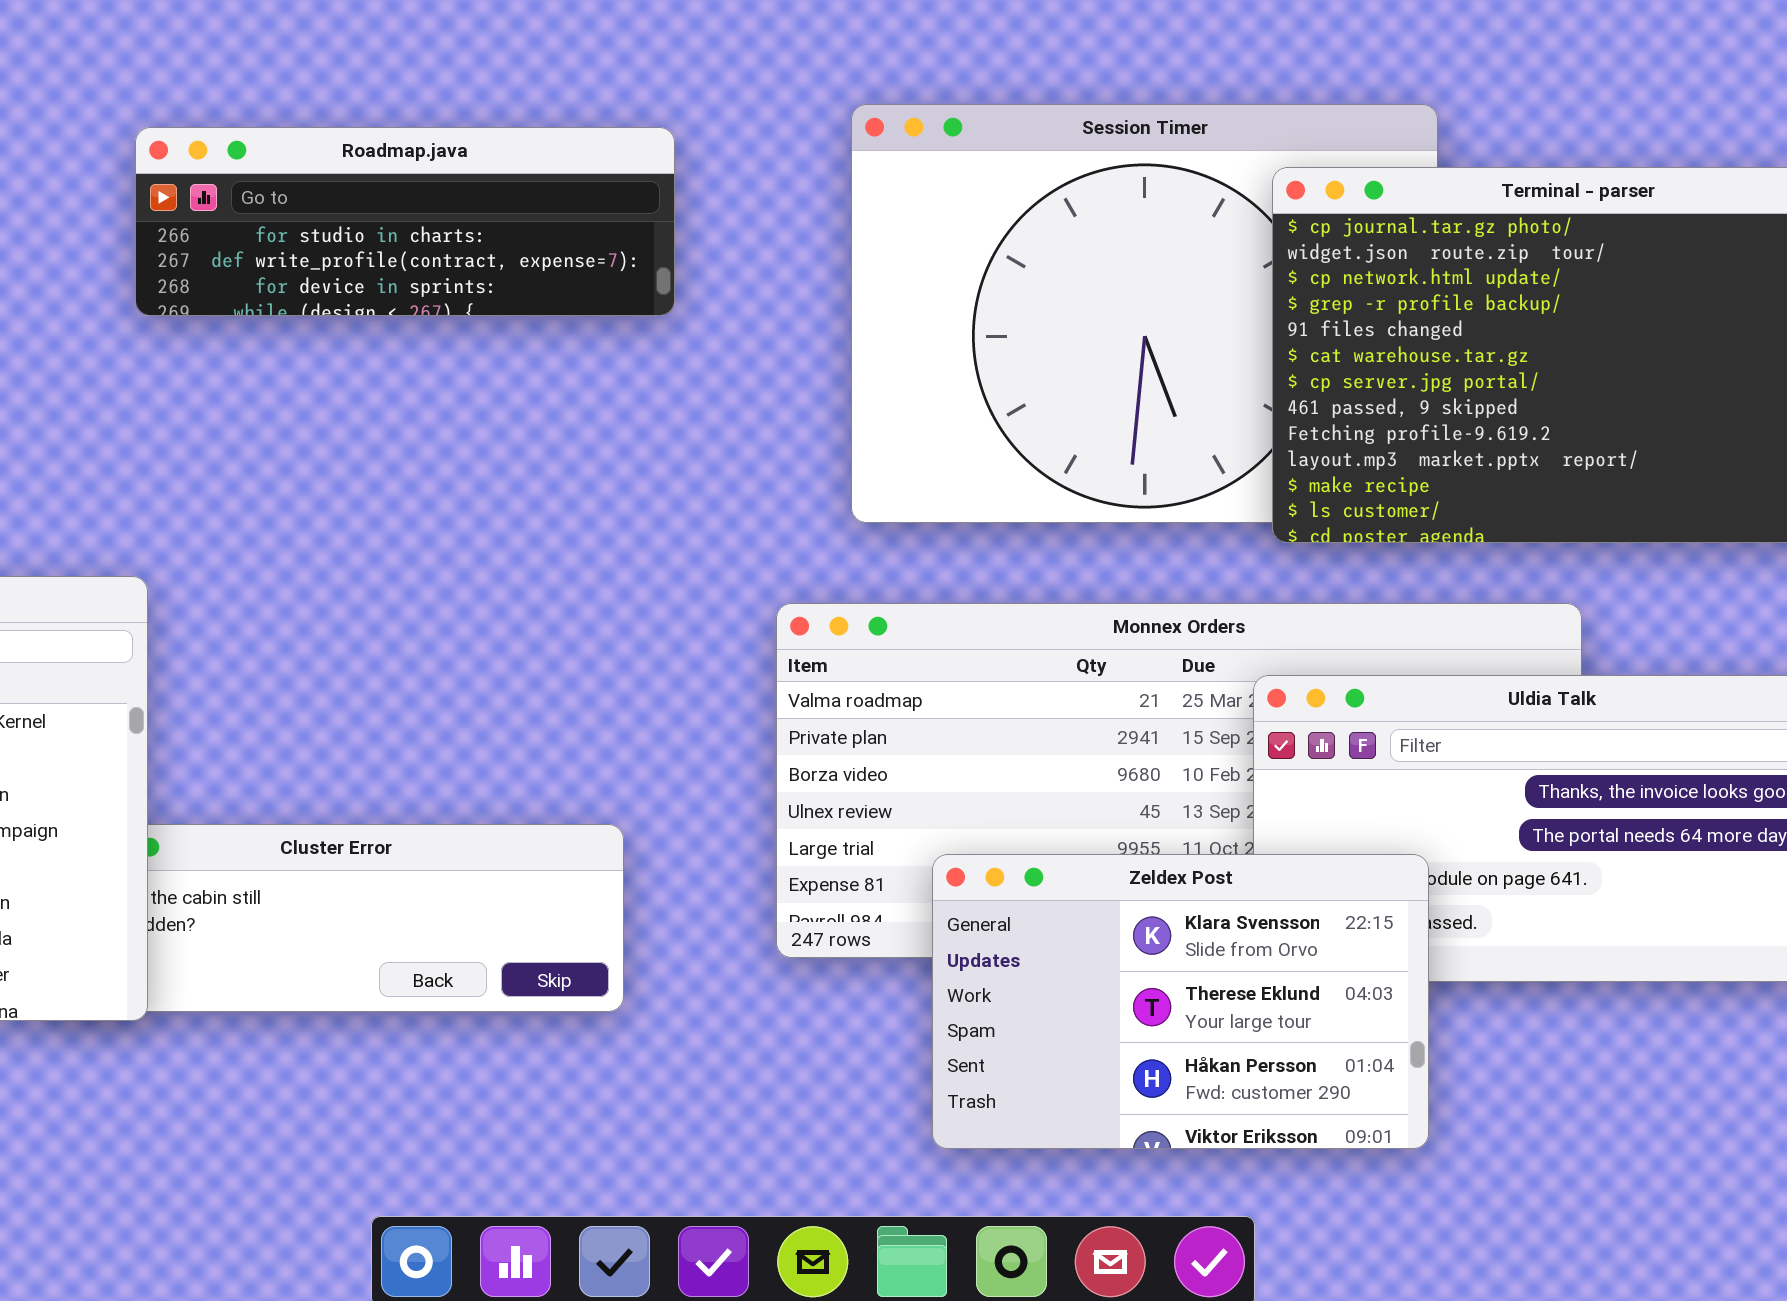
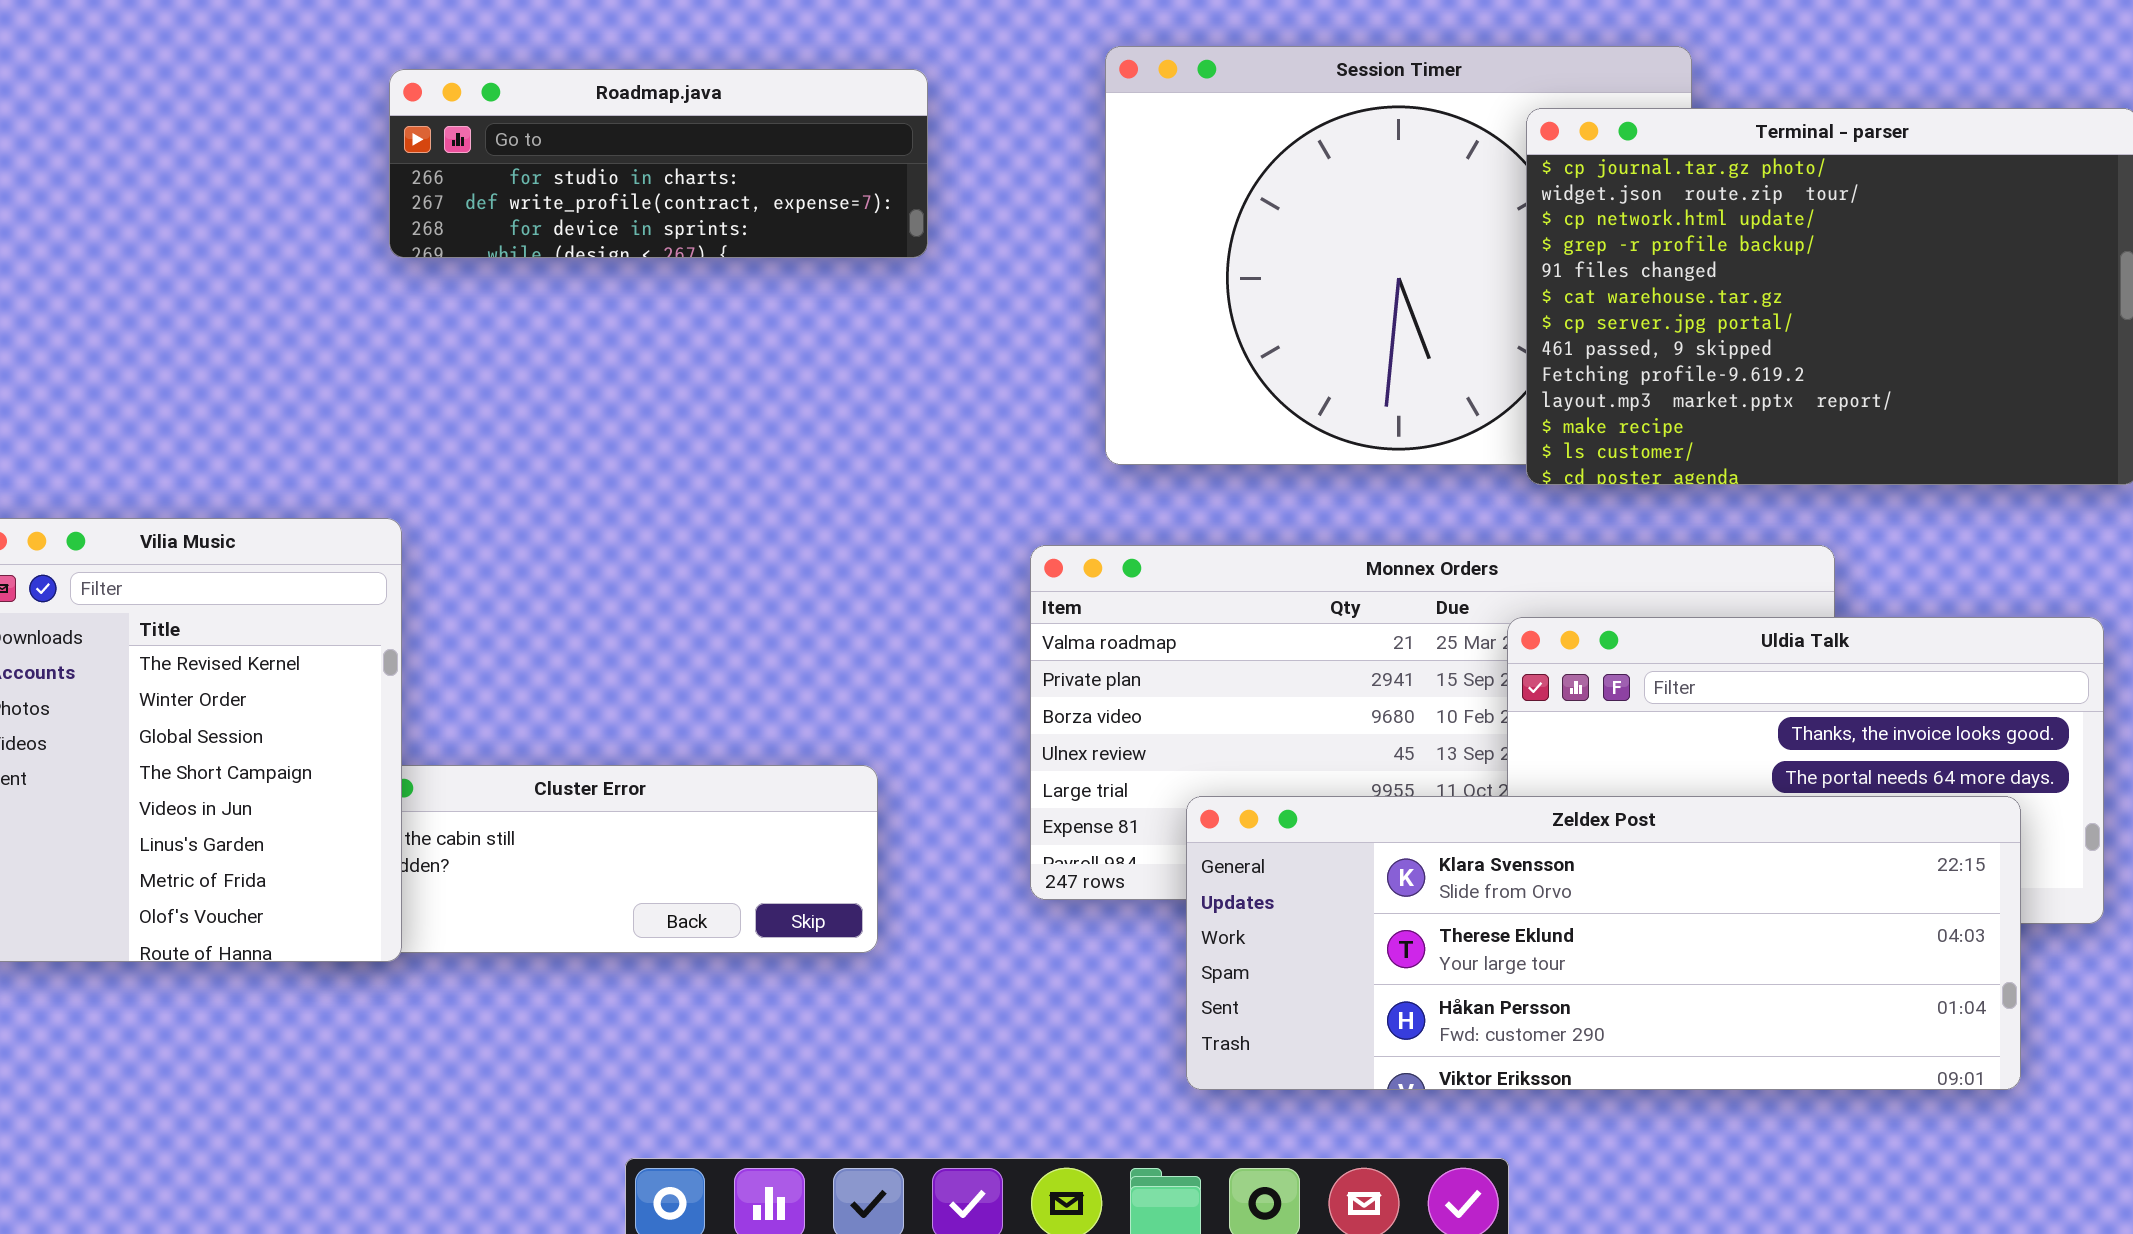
Zeldex Post: [932,854,1429,1149] -> [1186,796,2021,1090], resized

